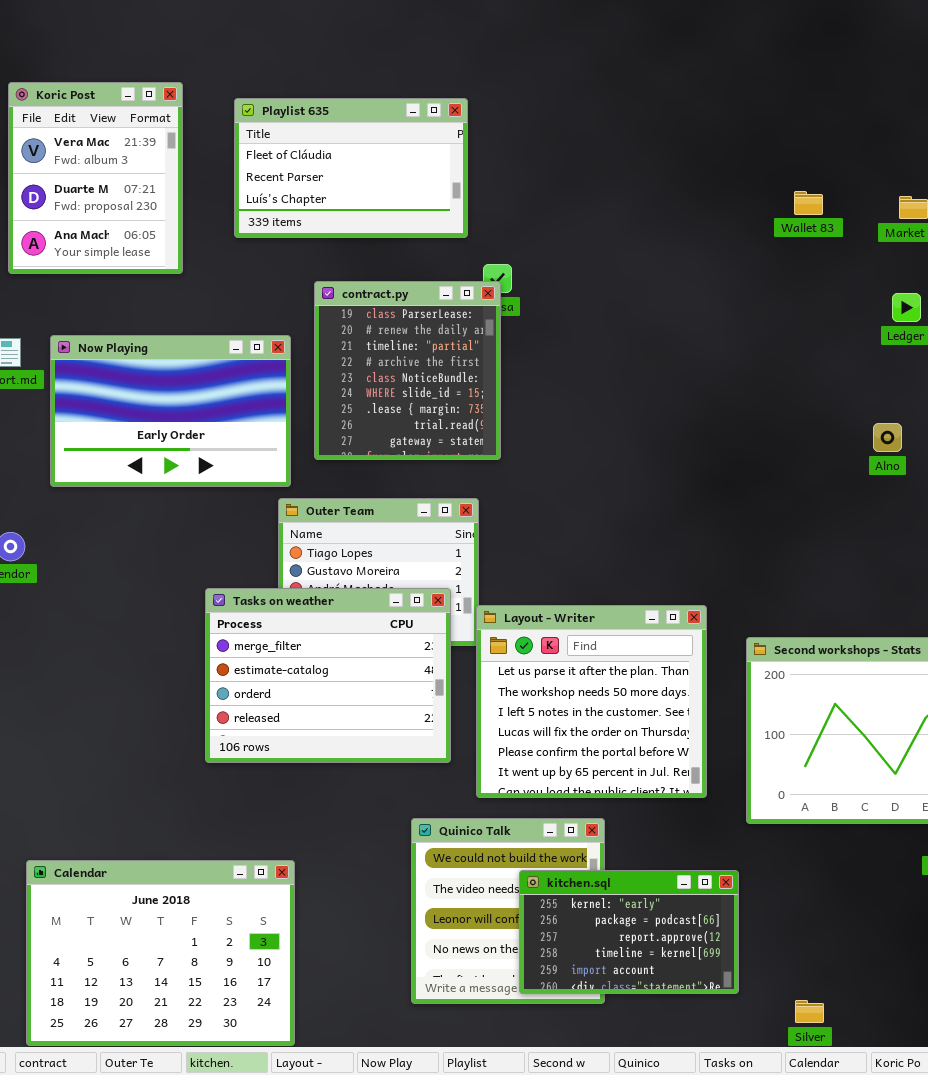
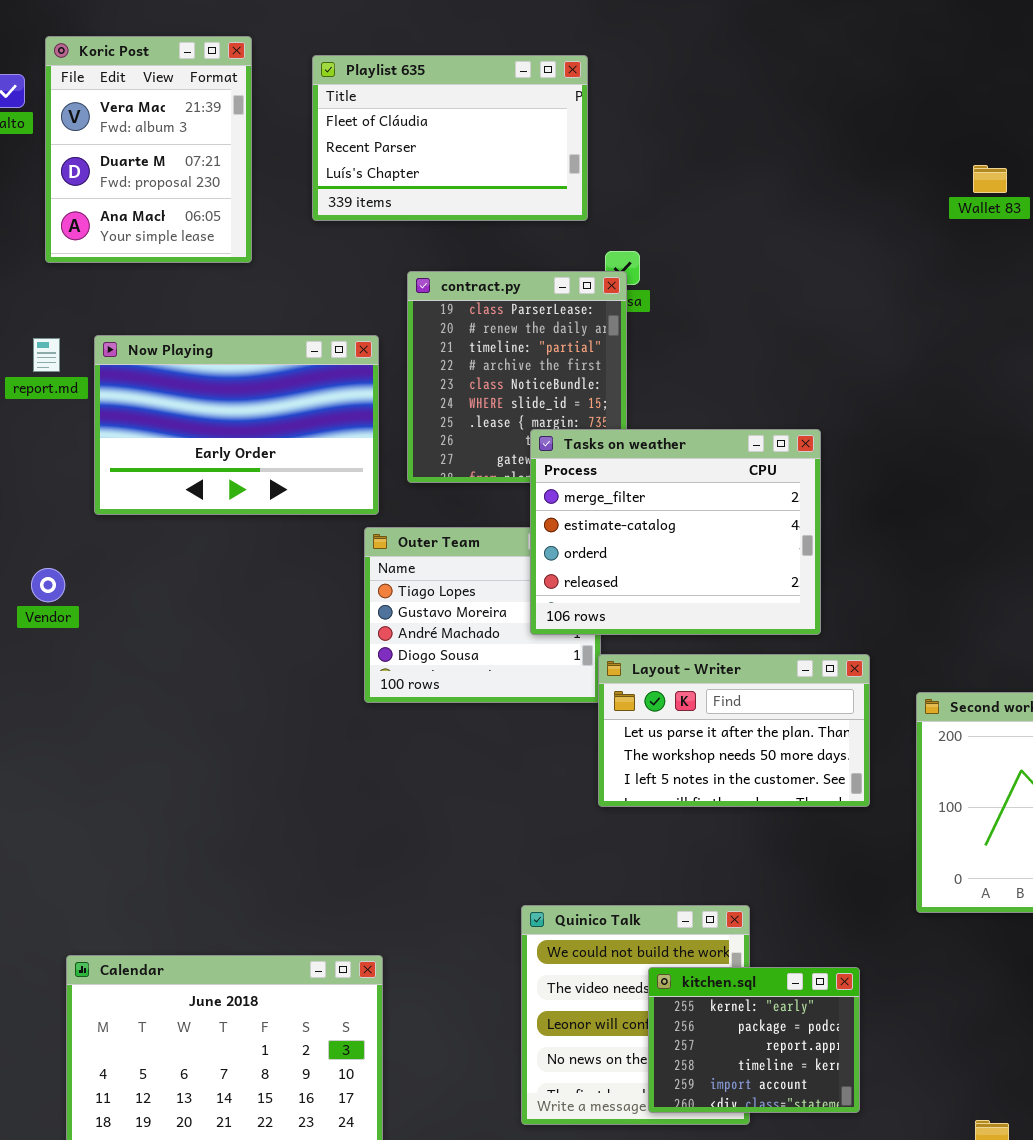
Tasks on weather: [205,588,451,763] -> [530,429,821,635], moved
Layout - Writer: [476,605,707,798] -> [598,654,870,807], resized
kitchen.sql: [519,870,739,994] -> [648,967,860,1113], resized

